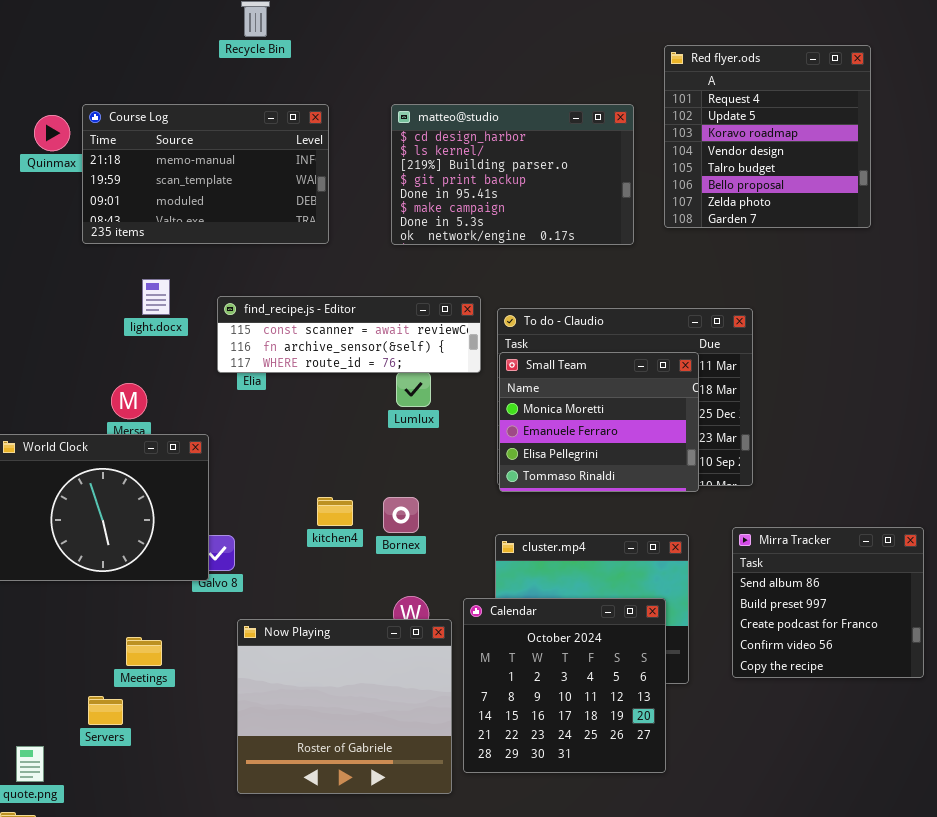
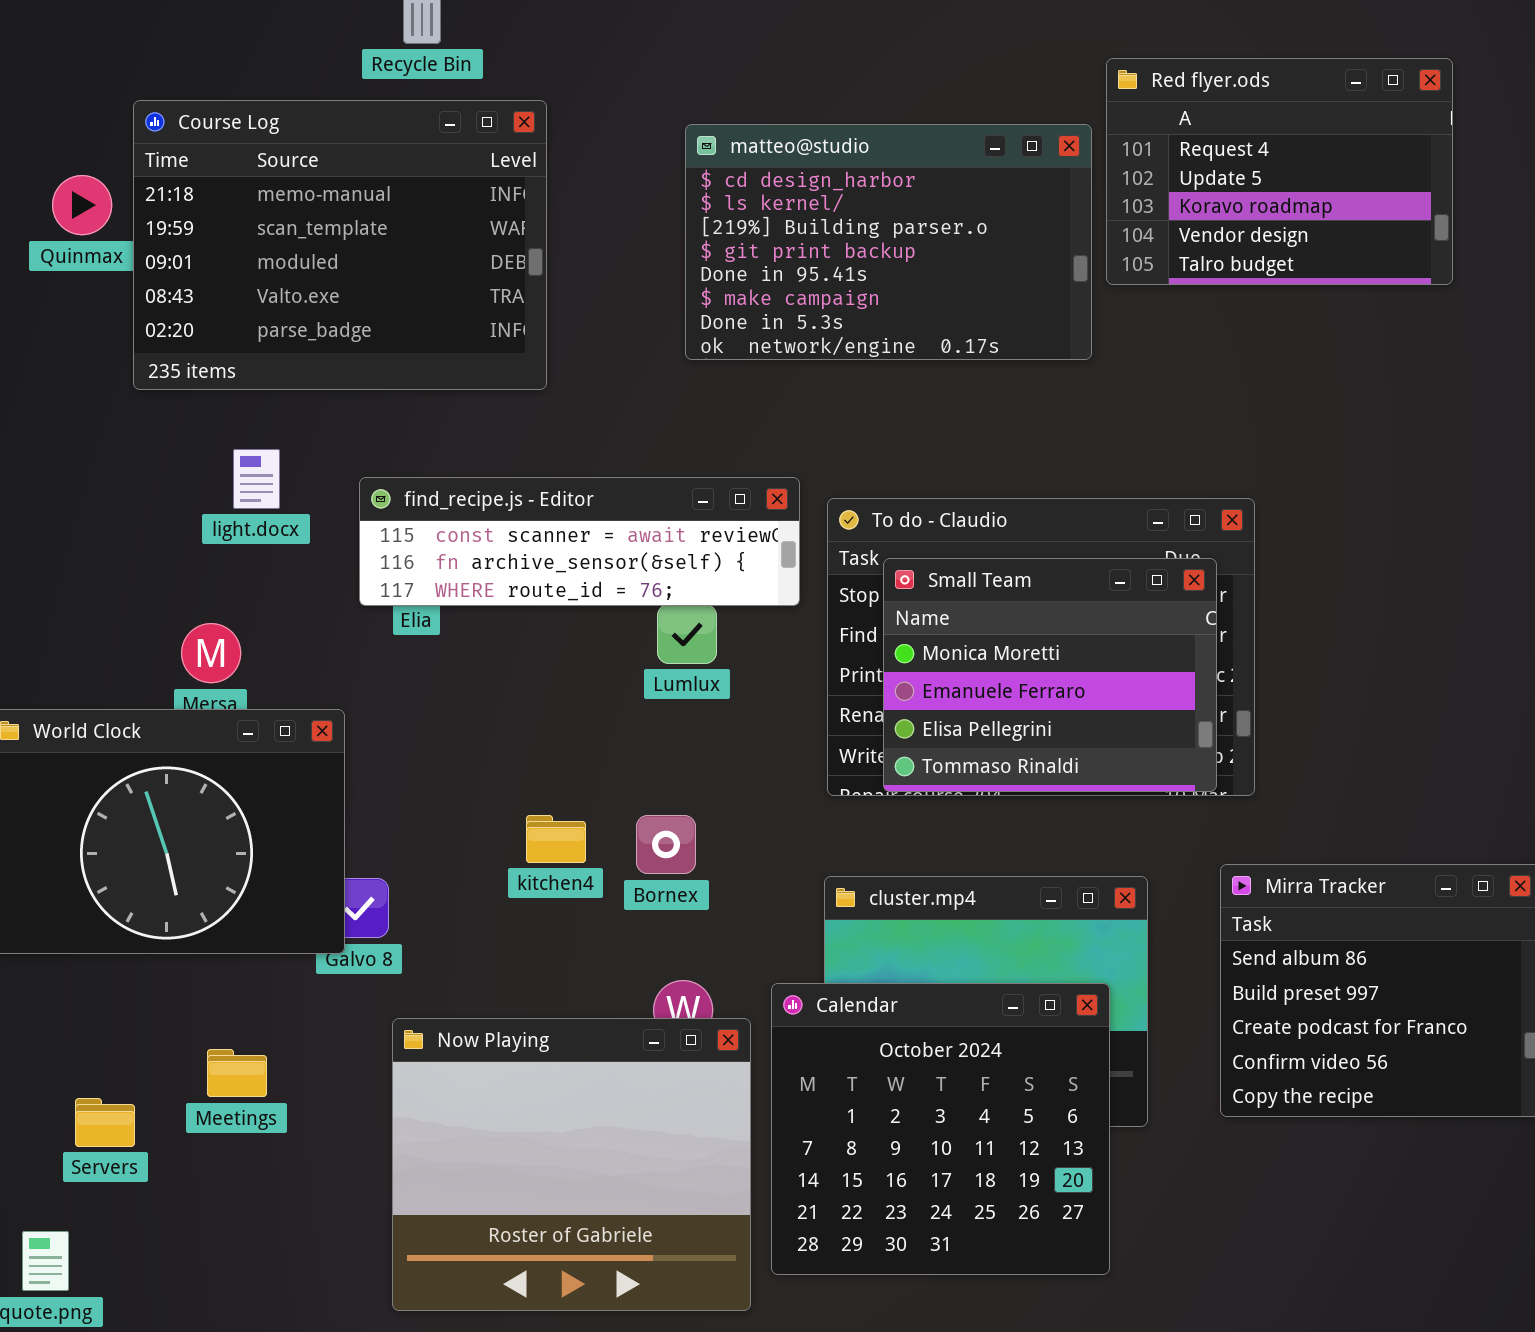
Red flyer.ods: [664,45,871,228] -> [1106,58,1453,285], resized
Course Log: [82,104,329,244] -> [133,100,547,390], resized
matteo@studio: [391,104,634,245] -> [685,124,1092,360], moved
Small Team: [499,352,699,492] -> [883,558,1217,792], moved
Servers: [88,696,123,725] -> [75,1098,135,1147], moved

